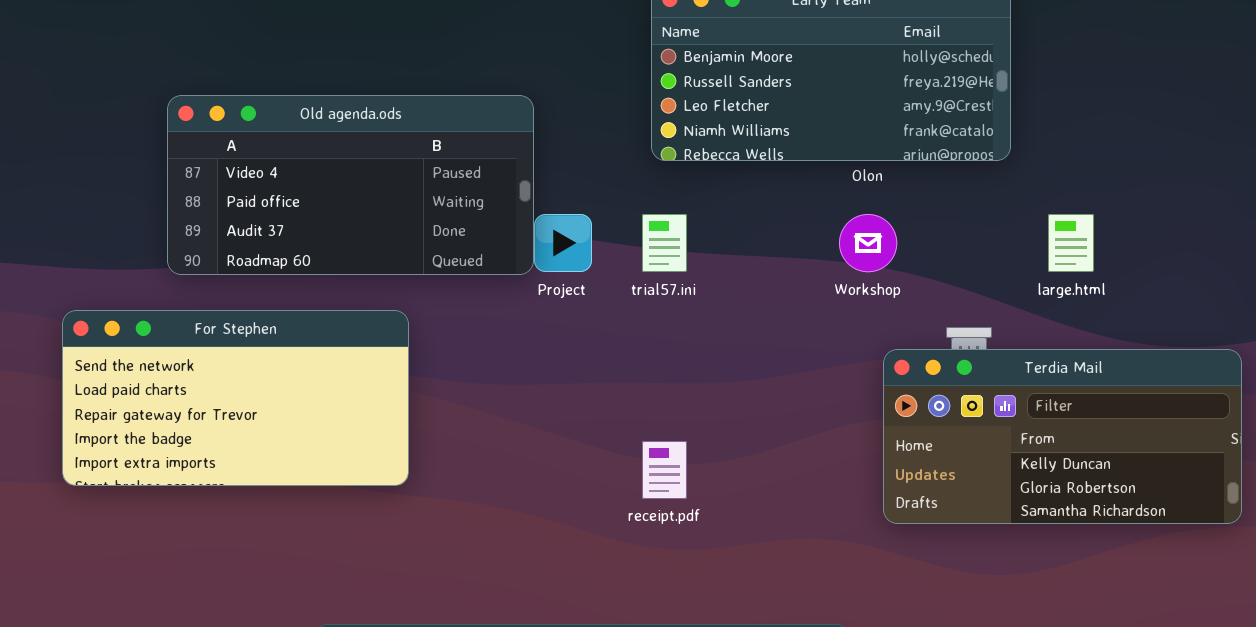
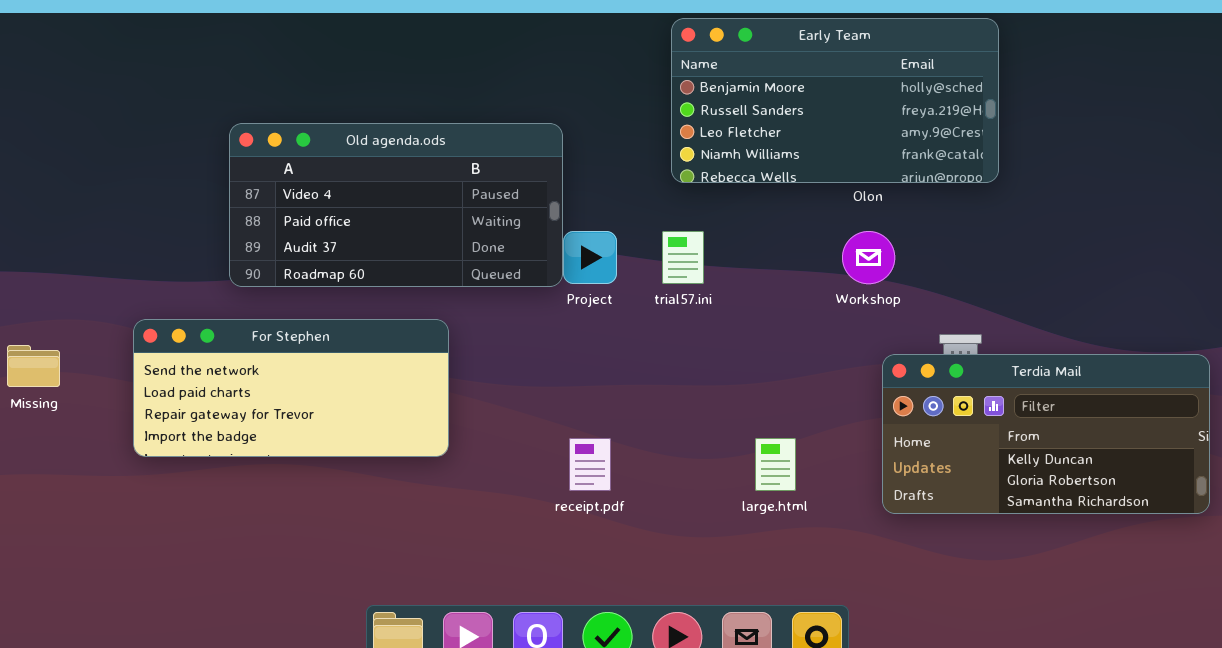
large.html: [1048,214,1094,272] -> [755,438,796,491], moved
For Stephen: [62,310,409,486] -> [133,319,449,457], resized
receipt.pdf: [642,441,687,499] -> [569,438,611,491], moved

